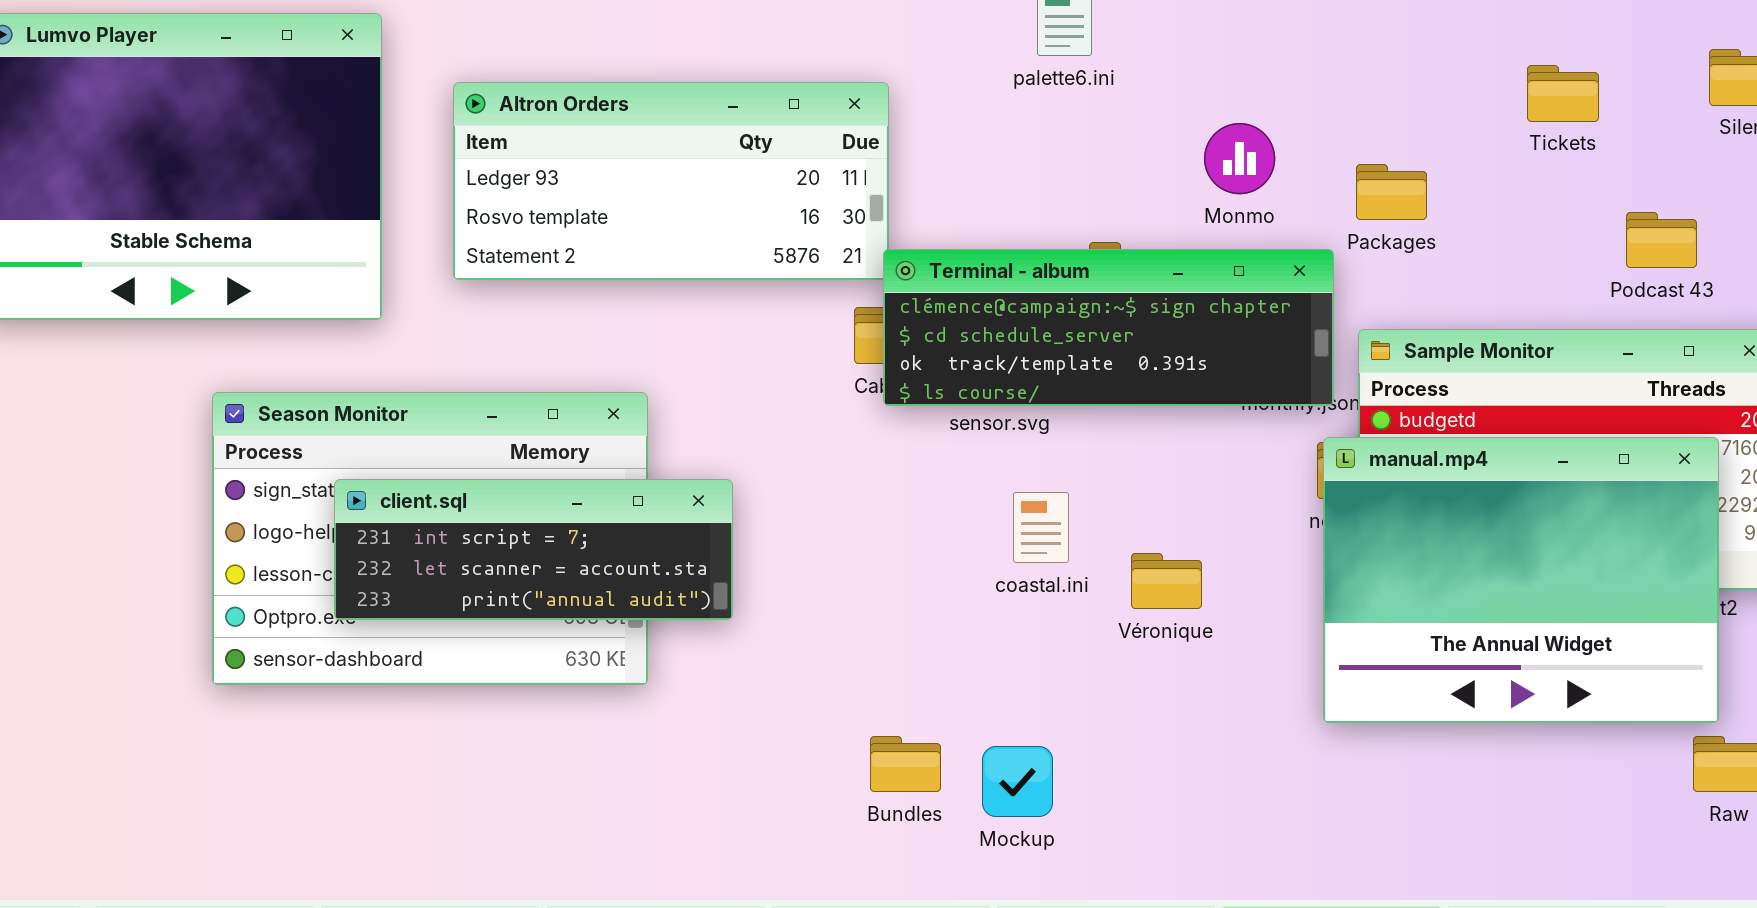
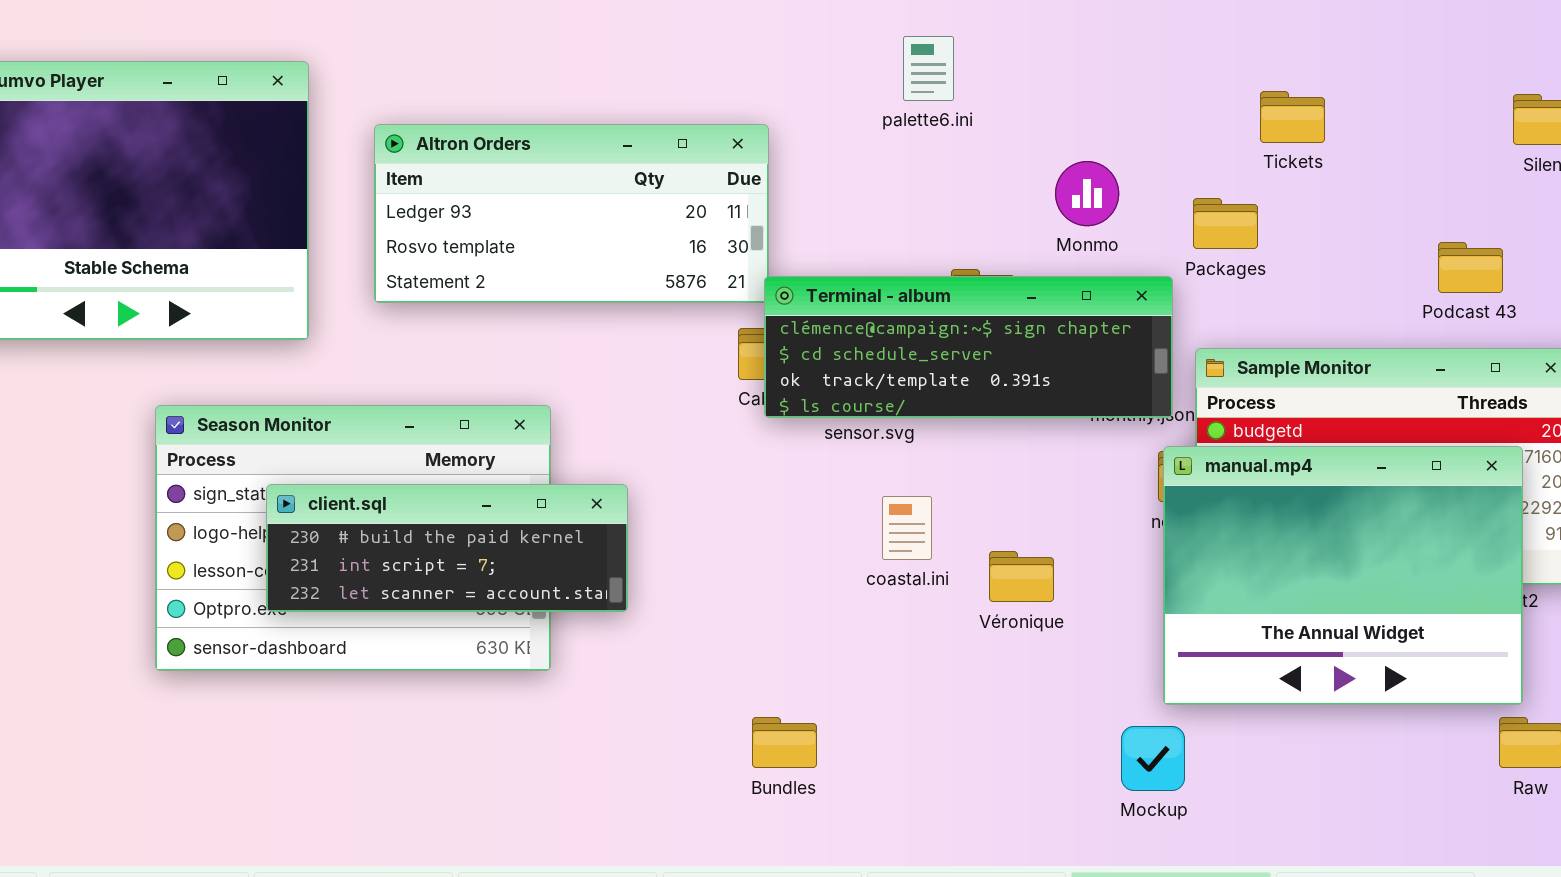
Tickets: [1527,65,1599,122] -> [1260,91,1325,143], moved
client.sql: [334,479,733,620] -> [266,484,628,612], scrolled up 1 row
Mockup: [982,746,1053,817] -> [1121,726,1185,791], moved

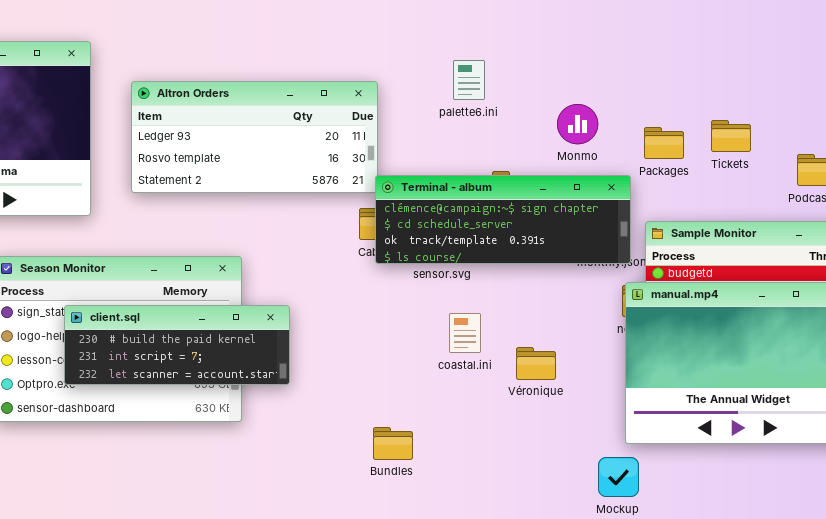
palette6.ini: [903,36,954,101] -> [453,60,485,100], moved
Tickets: [1260,91,1325,143] -> [711,120,751,152], moved
Bundles: [752,717,817,768] -> [373,427,413,460], moved

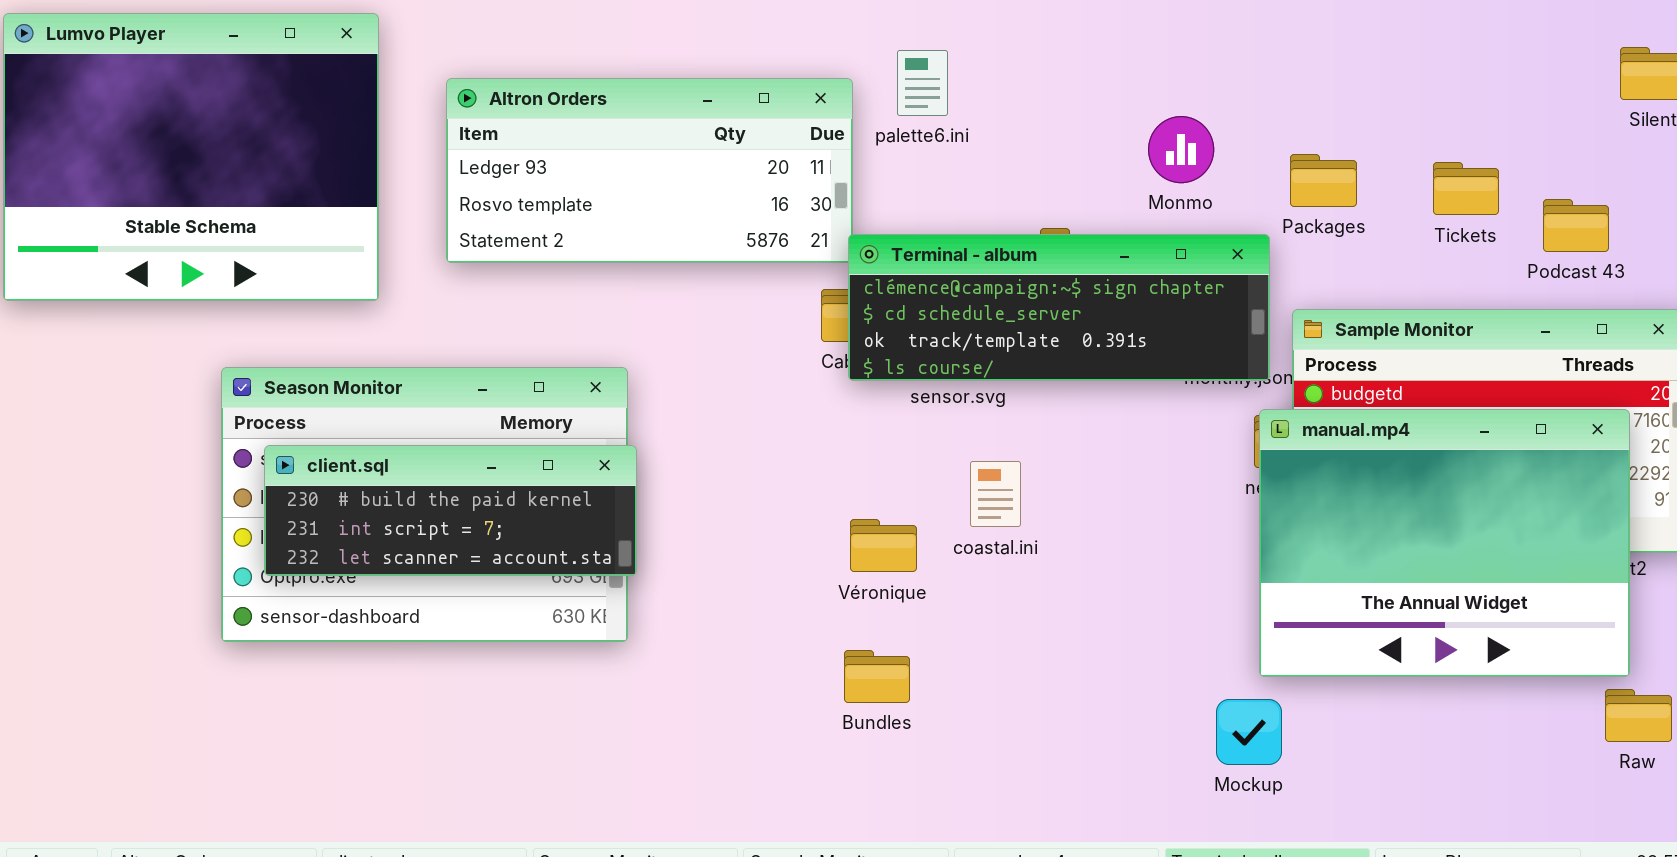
palette6.ini: [453,60,485,100] -> [897,50,948,116], moved
Tickets: [711,120,751,152] -> [1433,162,1499,215], moved
client.sql: [64,305,290,385] -> [264,445,637,576], moved
Véronique: [516,347,556,380] -> [850,519,917,572], moved

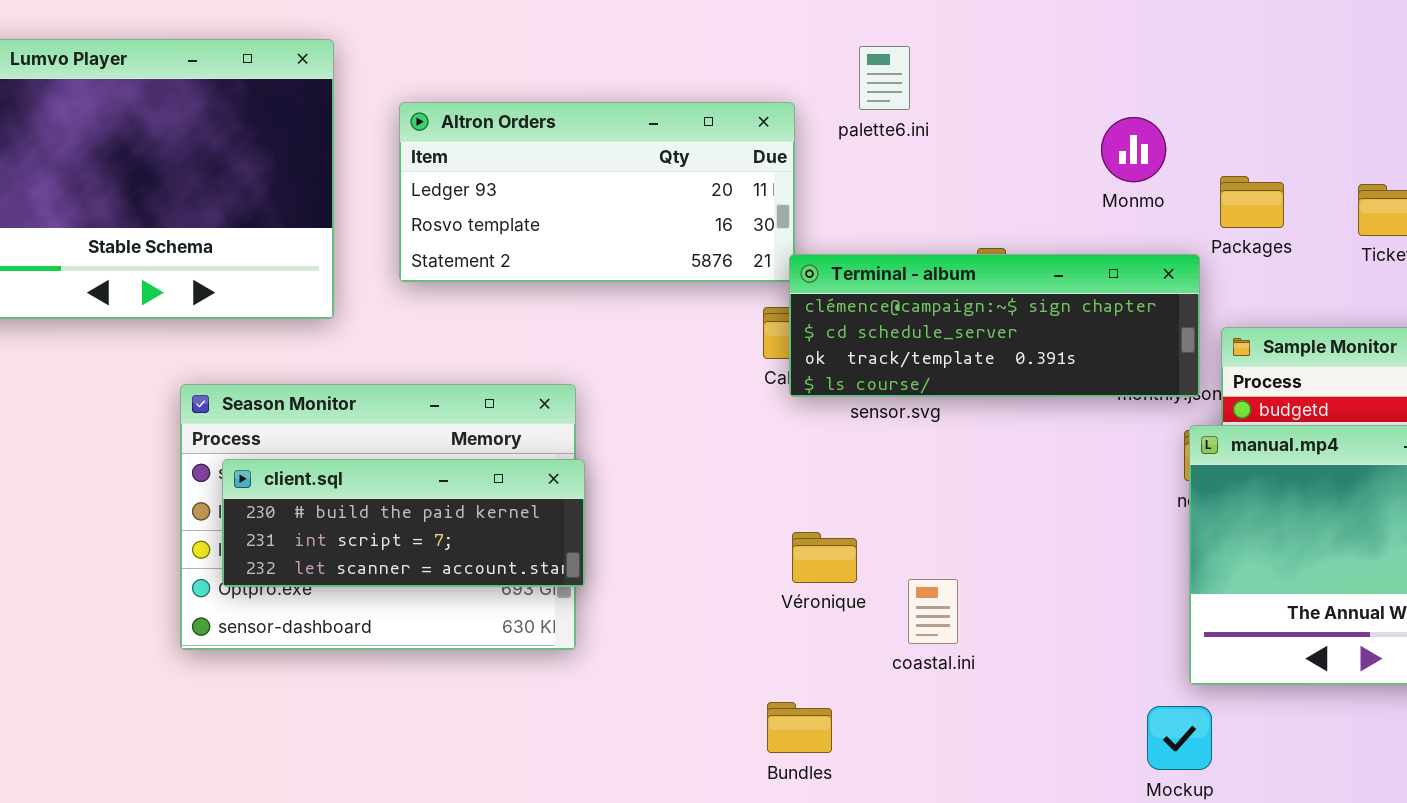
palette6.ini: [897,50,948,116] -> [859,46,910,110], moved
Monmo: [1148,116,1214,183] -> [1101,117,1166,182], moved
coastal.ini: [970,461,1021,527] -> [908,579,958,644], moved
Bundles: [844,650,910,703] -> [767,702,832,753], moved

